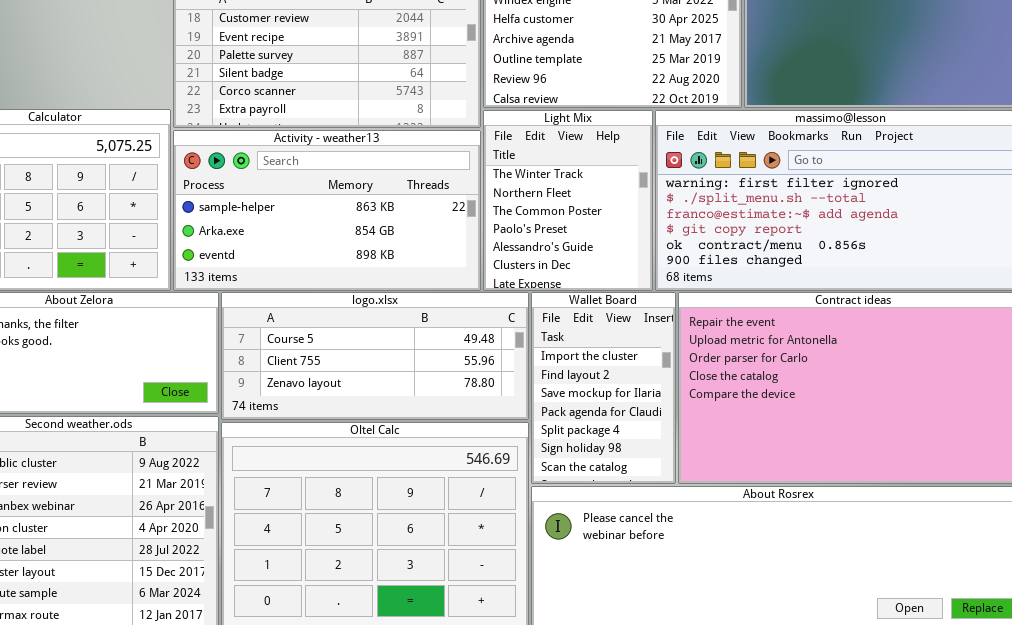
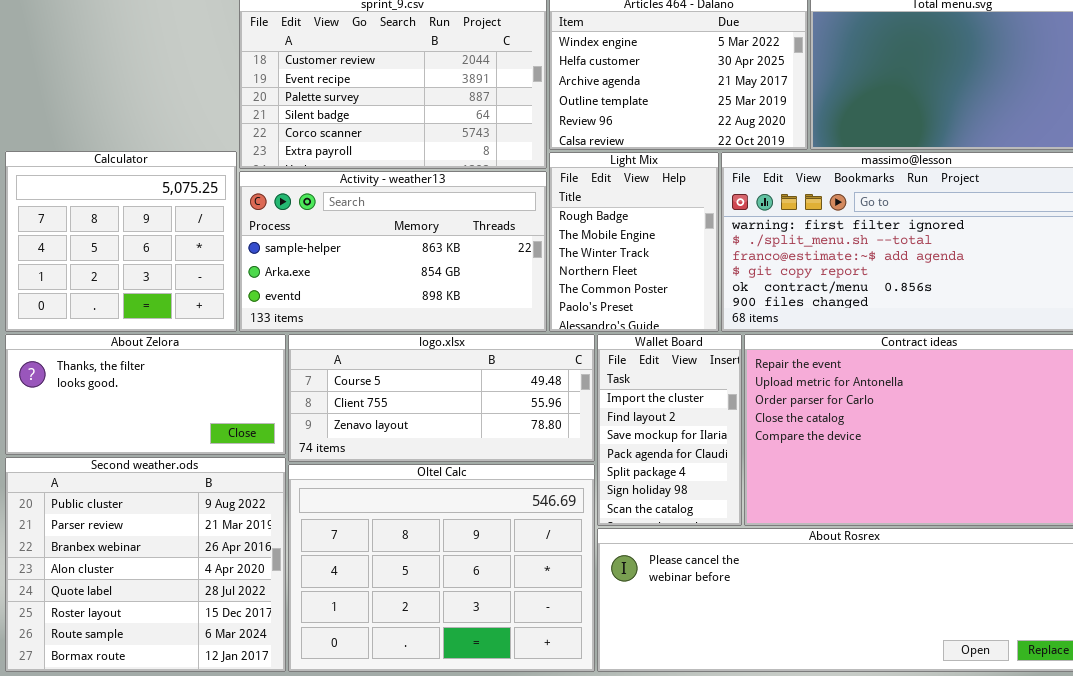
Light Mix: [483,110,653,291] -> [549,152,719,332], scrolled up 2 rows

